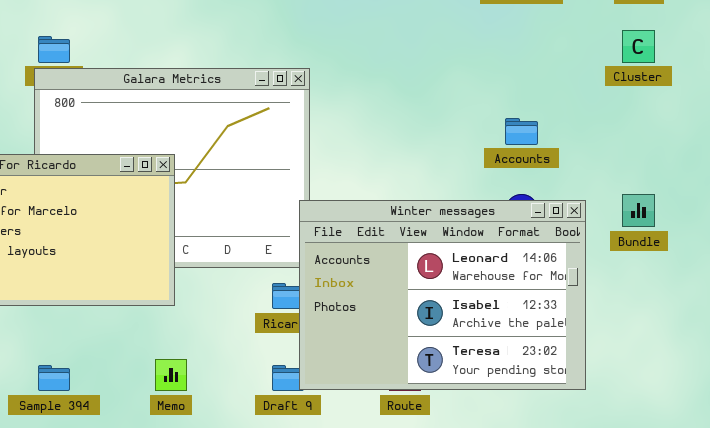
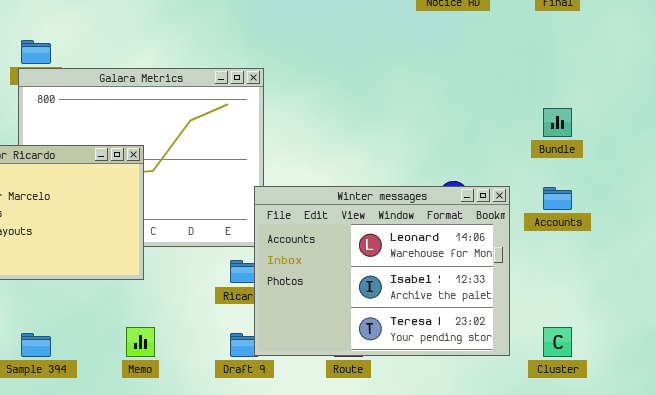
Cluster: [622,30,655,63] -> [543,327,572,357], moved
Accounts: [505,118,538,145] -> [543,187,572,210], moved
Bundle: [622,194,655,227] -> [543,108,572,137], moved

